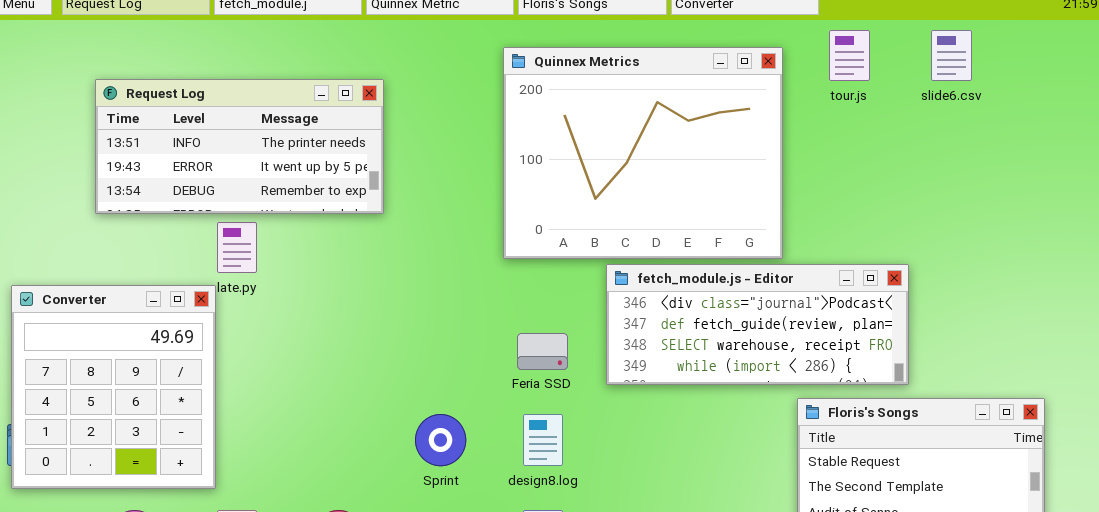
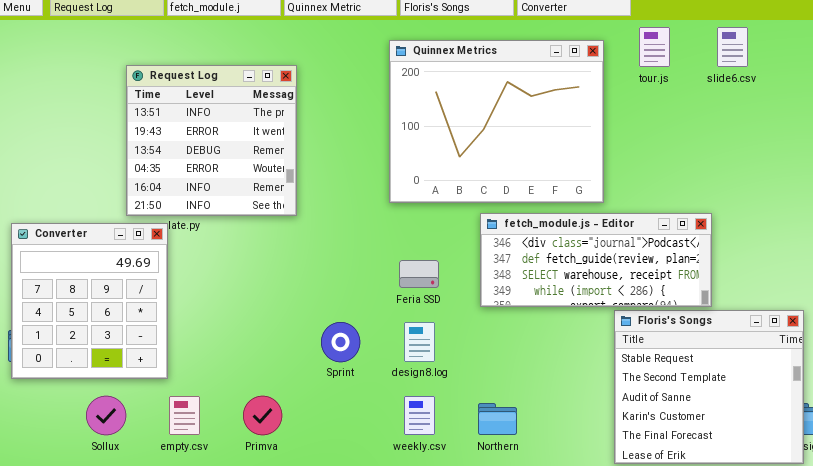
Request Log: [95,79,384,214] -> [126,65,297,216], resized
fetch_module.js - Editor: [606,264,909,385] -> [480,213,712,307], moved

